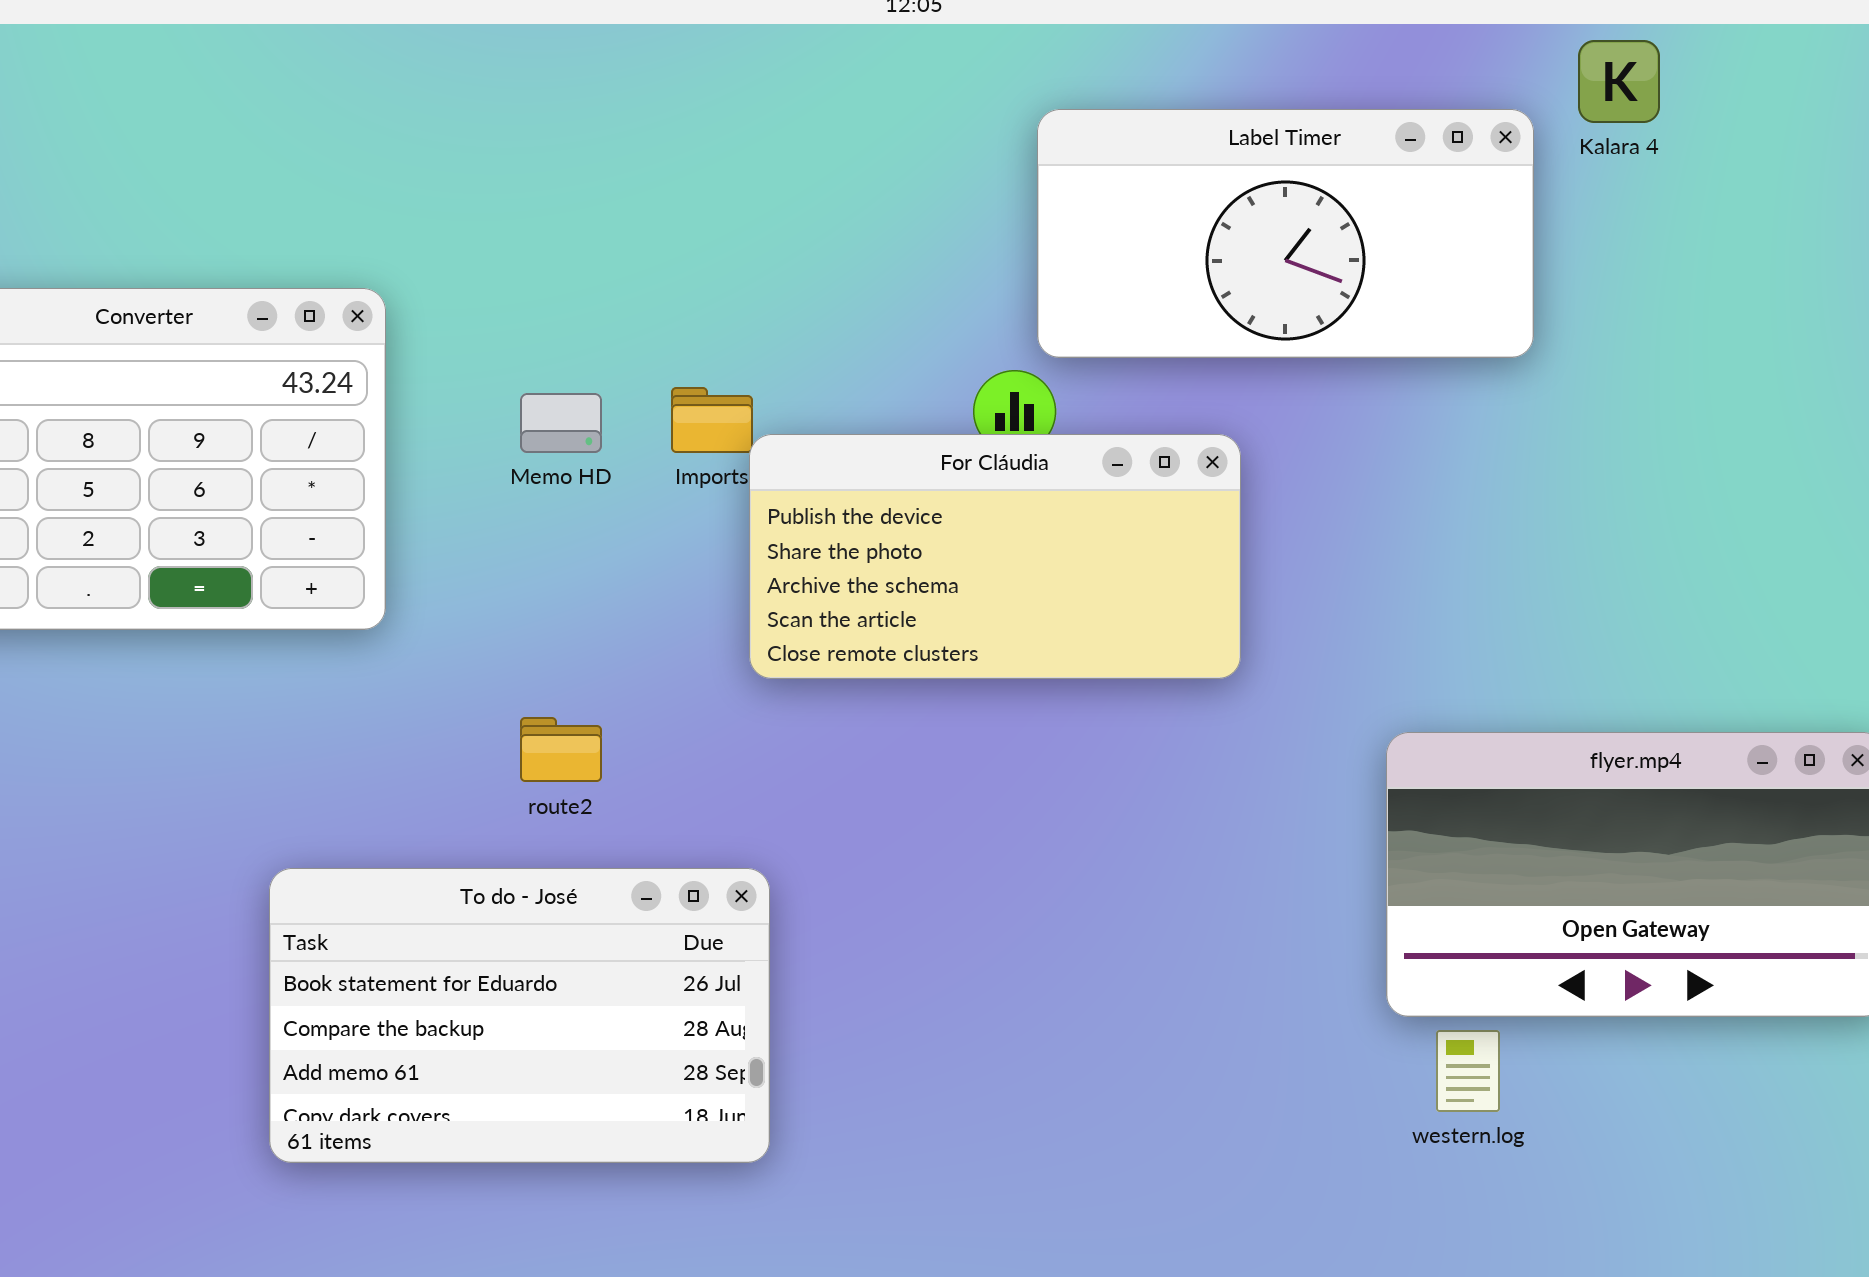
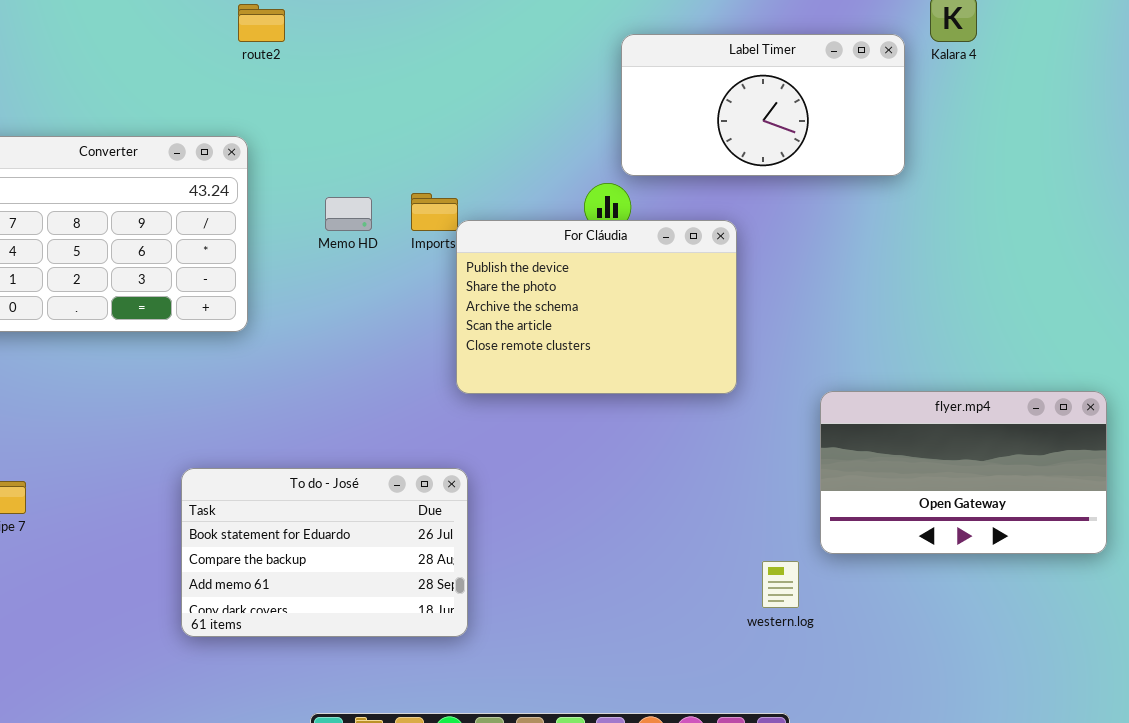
For Cláudia: [749,434,1241,679] -> [456,220,737,394], resized
route2: [520,717,602,782] -> [238,4,285,42], moved
western.log: [1436,1030,1500,1112] -> [762,561,799,608], moved

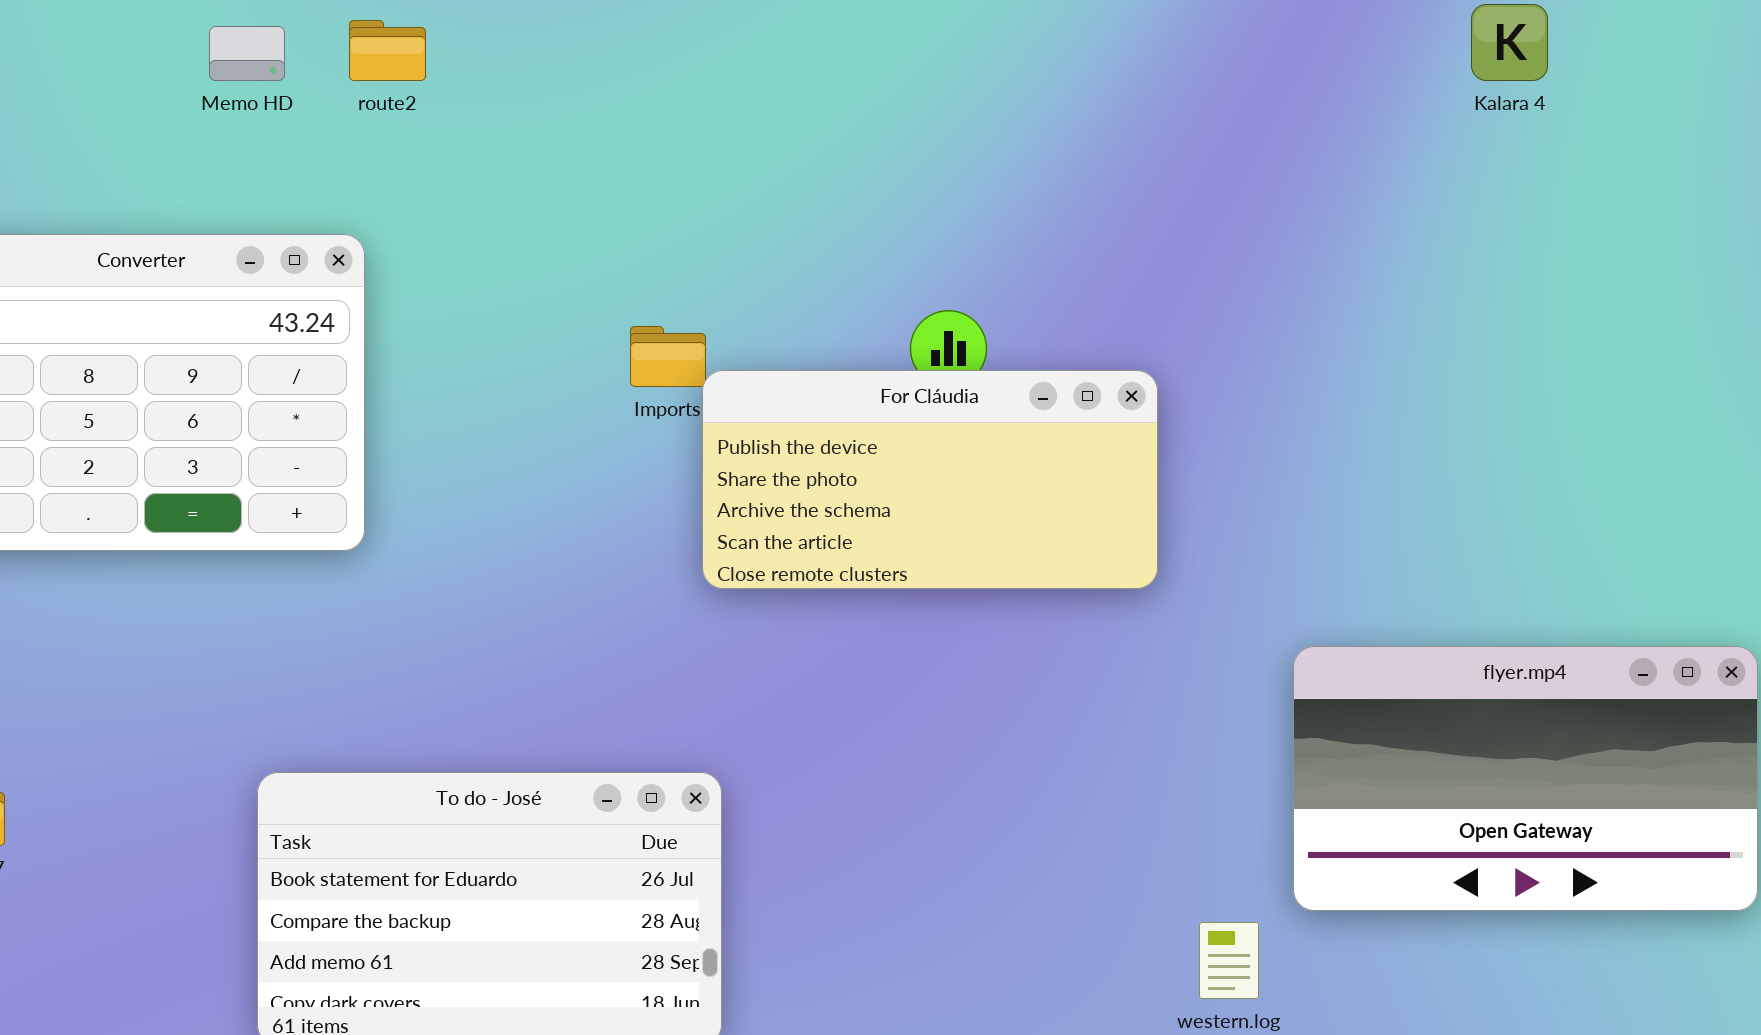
Label Timer: [621,34,905,176] -> none, closed
Memo HD: [325,197,372,231] -> [209,26,285,81], moved
For Cláudia: [456,220,737,394] -> [702,370,1158,589], resized

